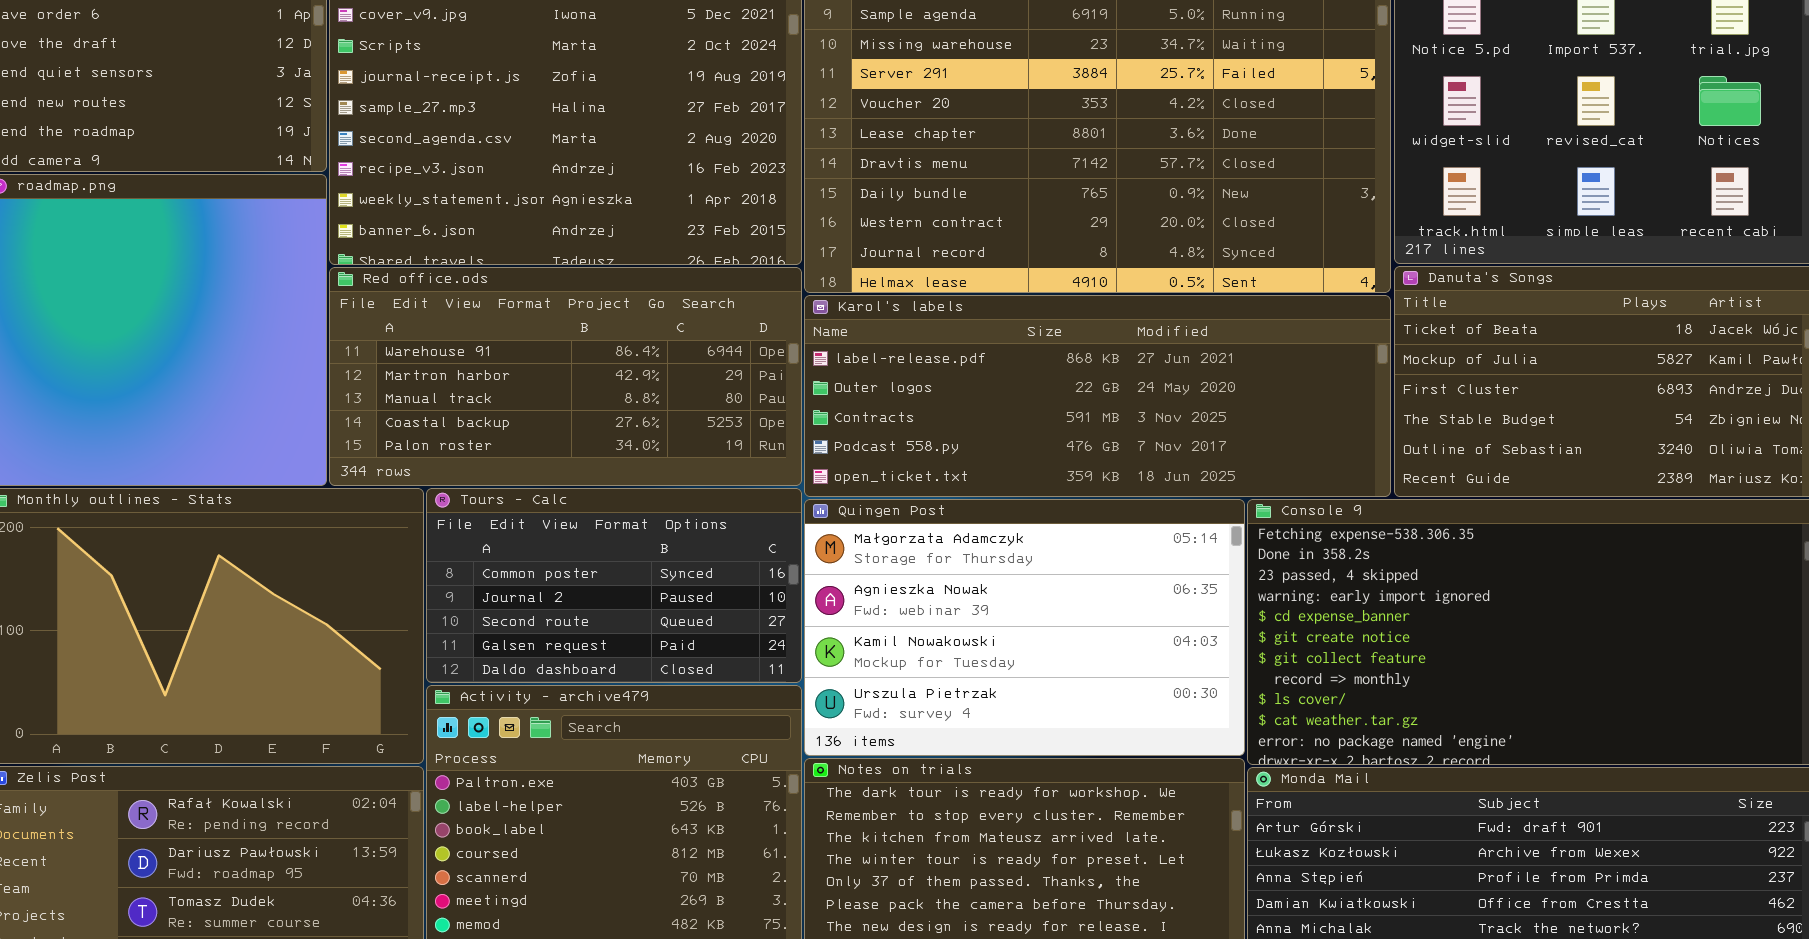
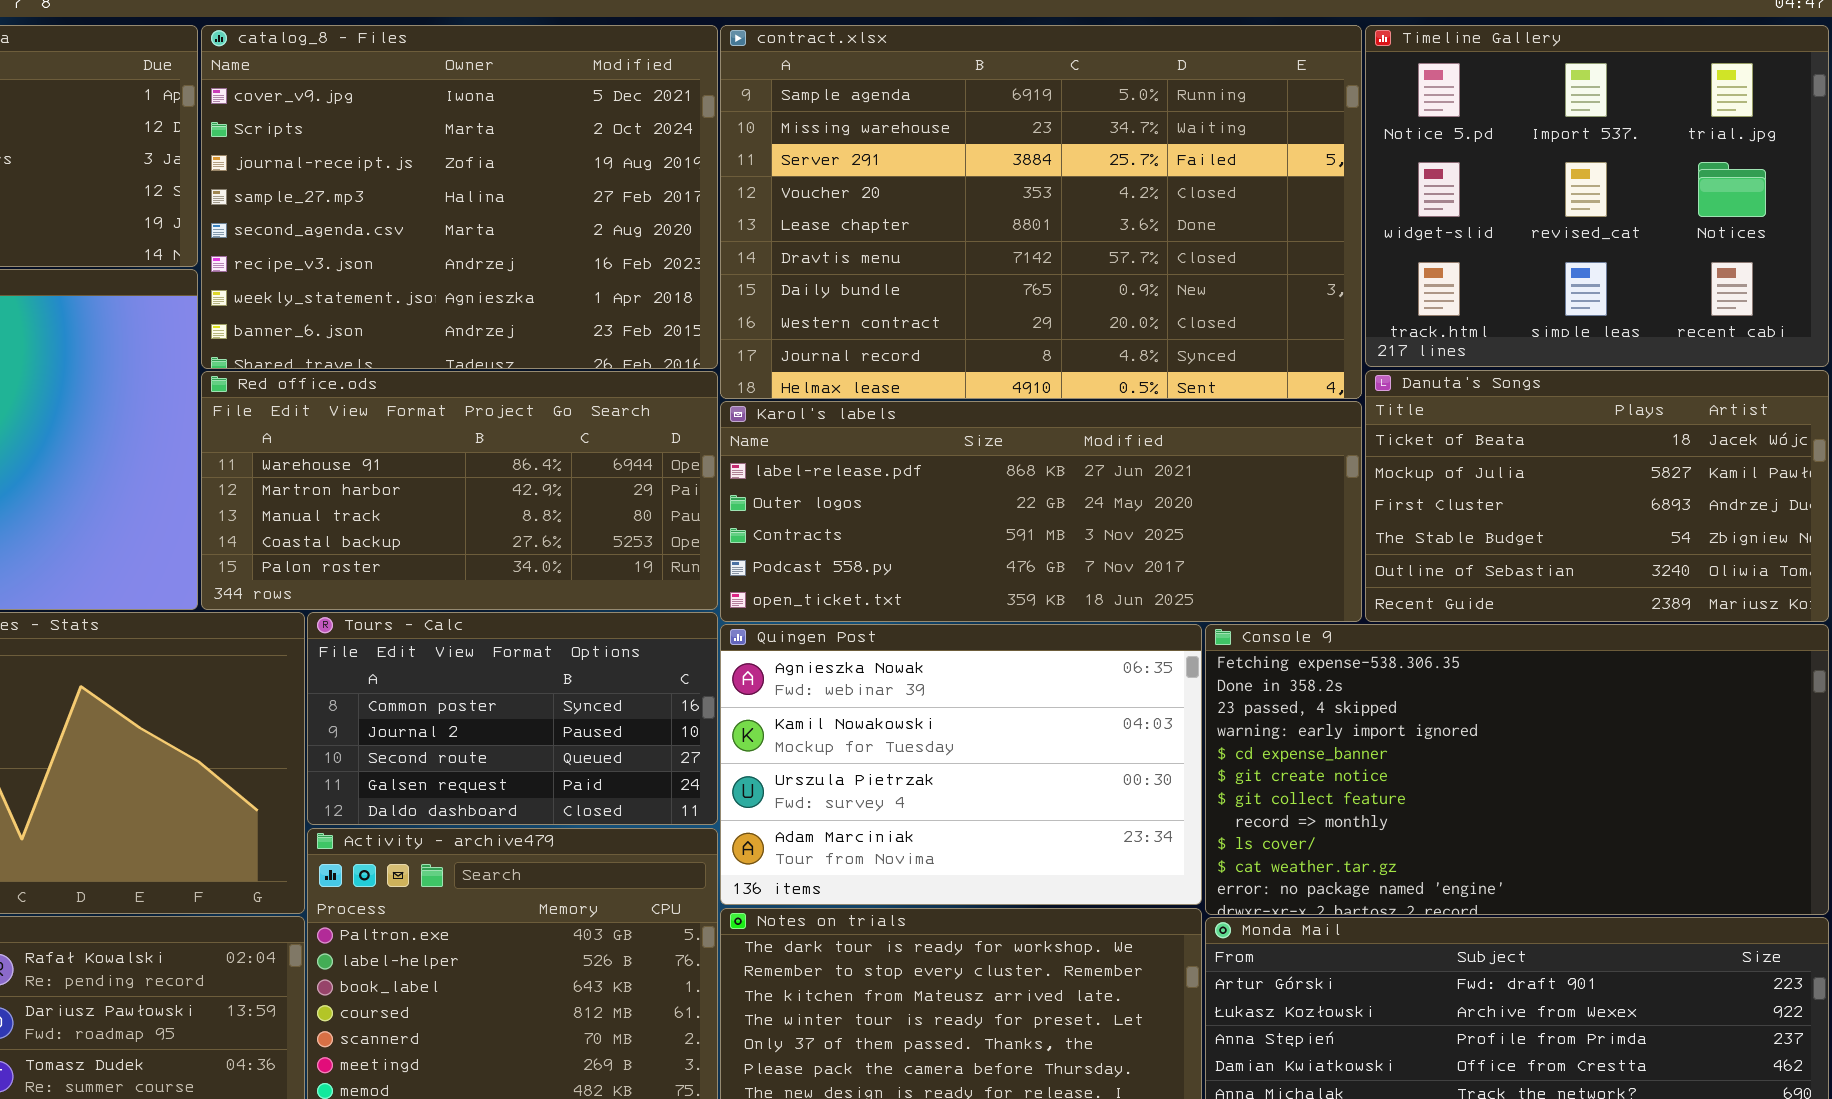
Quingen Post: [804,499,1245,756] -> [720,624,1202,905], scrolled down 1 row

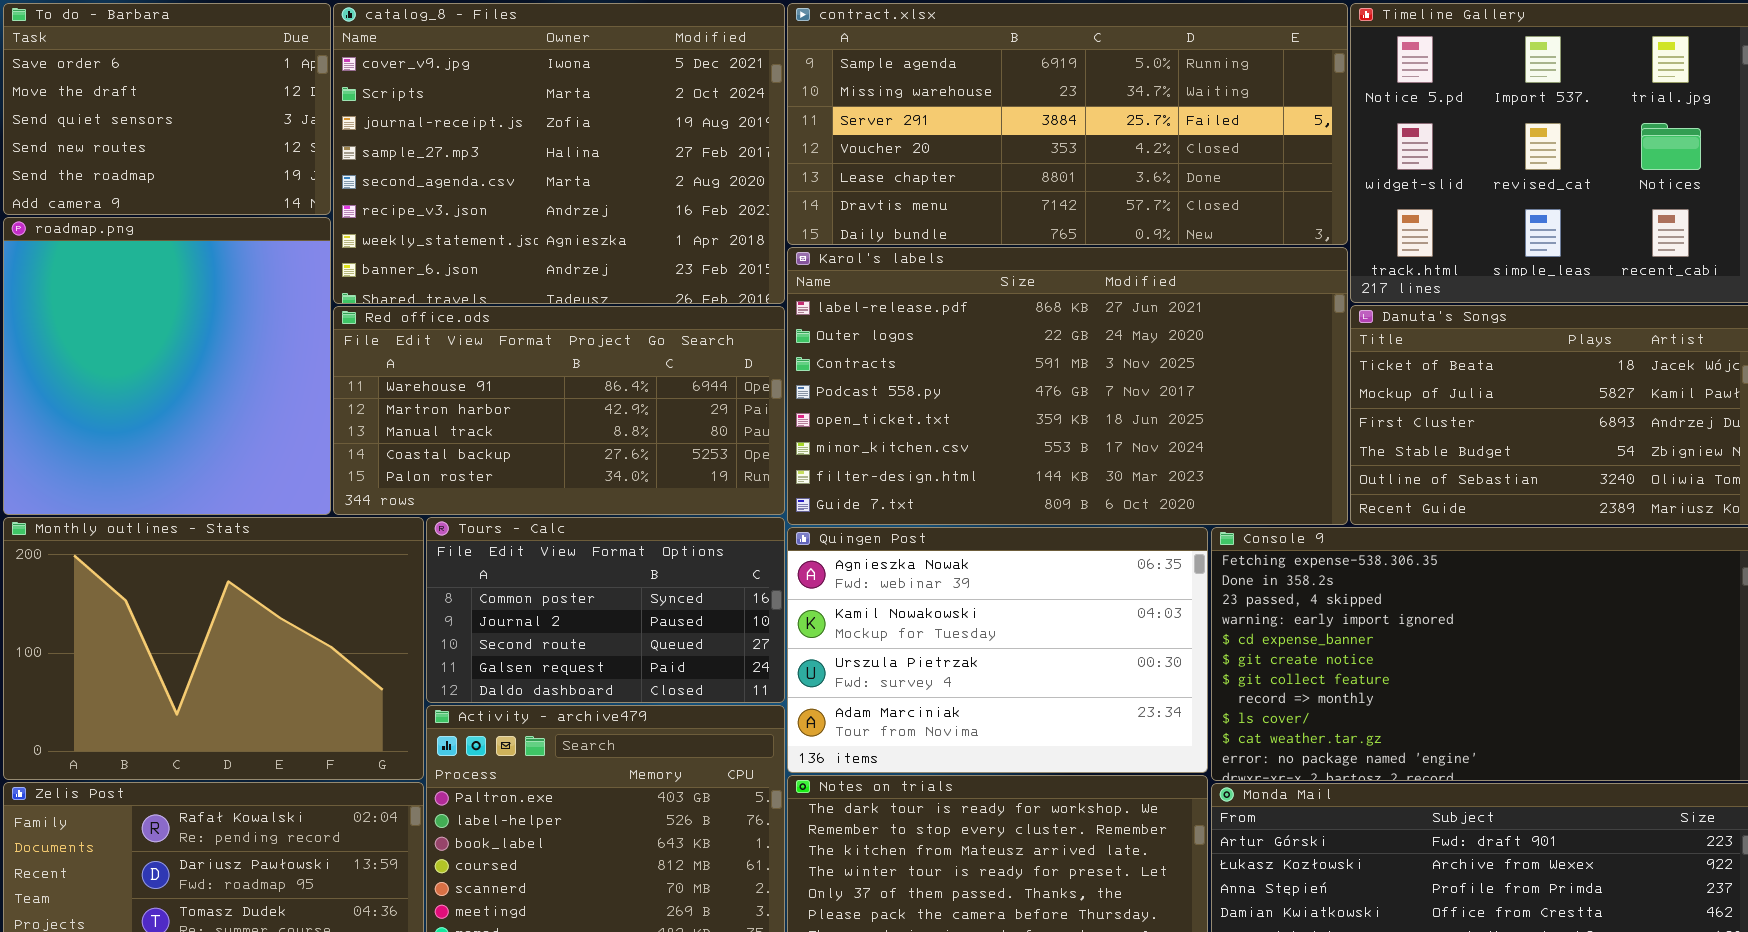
contract.xlsx: [720,25,1362,399] -> [787,3,1348,245], resized
Karol's labels: [720,401,1362,622] -> [787,247,1348,525], resized

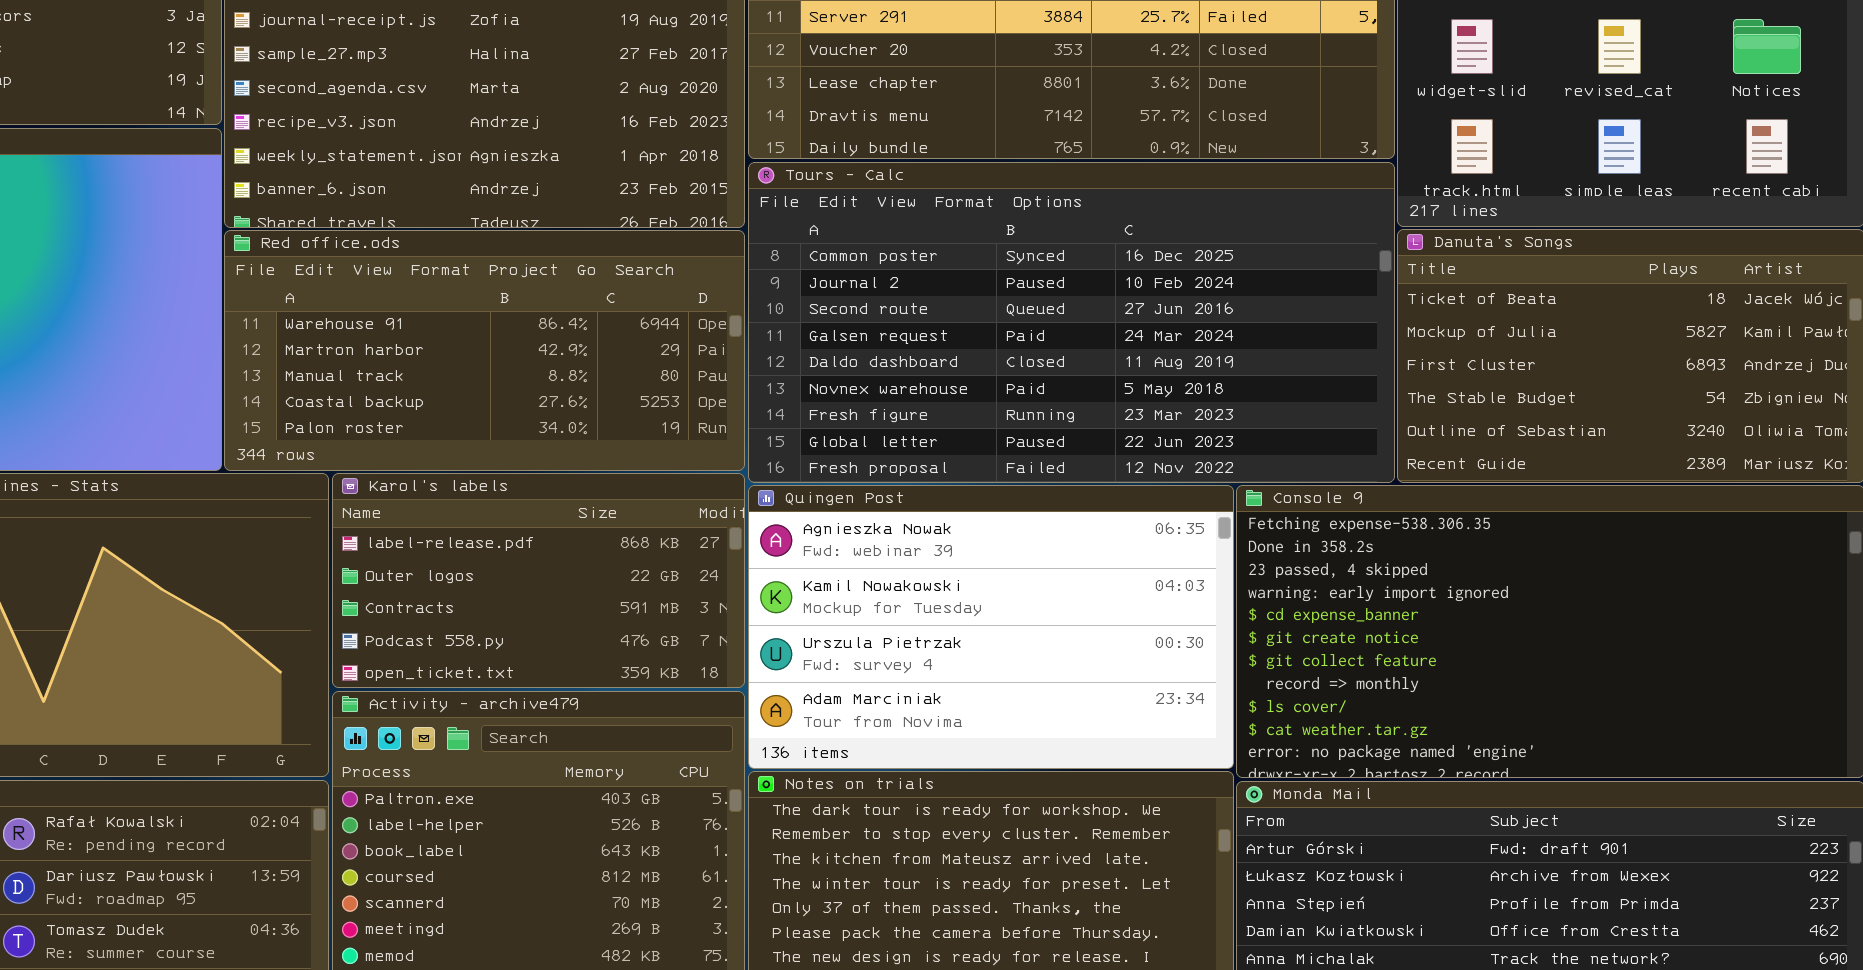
Karol's labels: [787,247,1348,525] -> [332,473,745,688], moved, resized
Tours - Calc: [426,517,785,703] -> [748,162,1395,483], moved, resized

